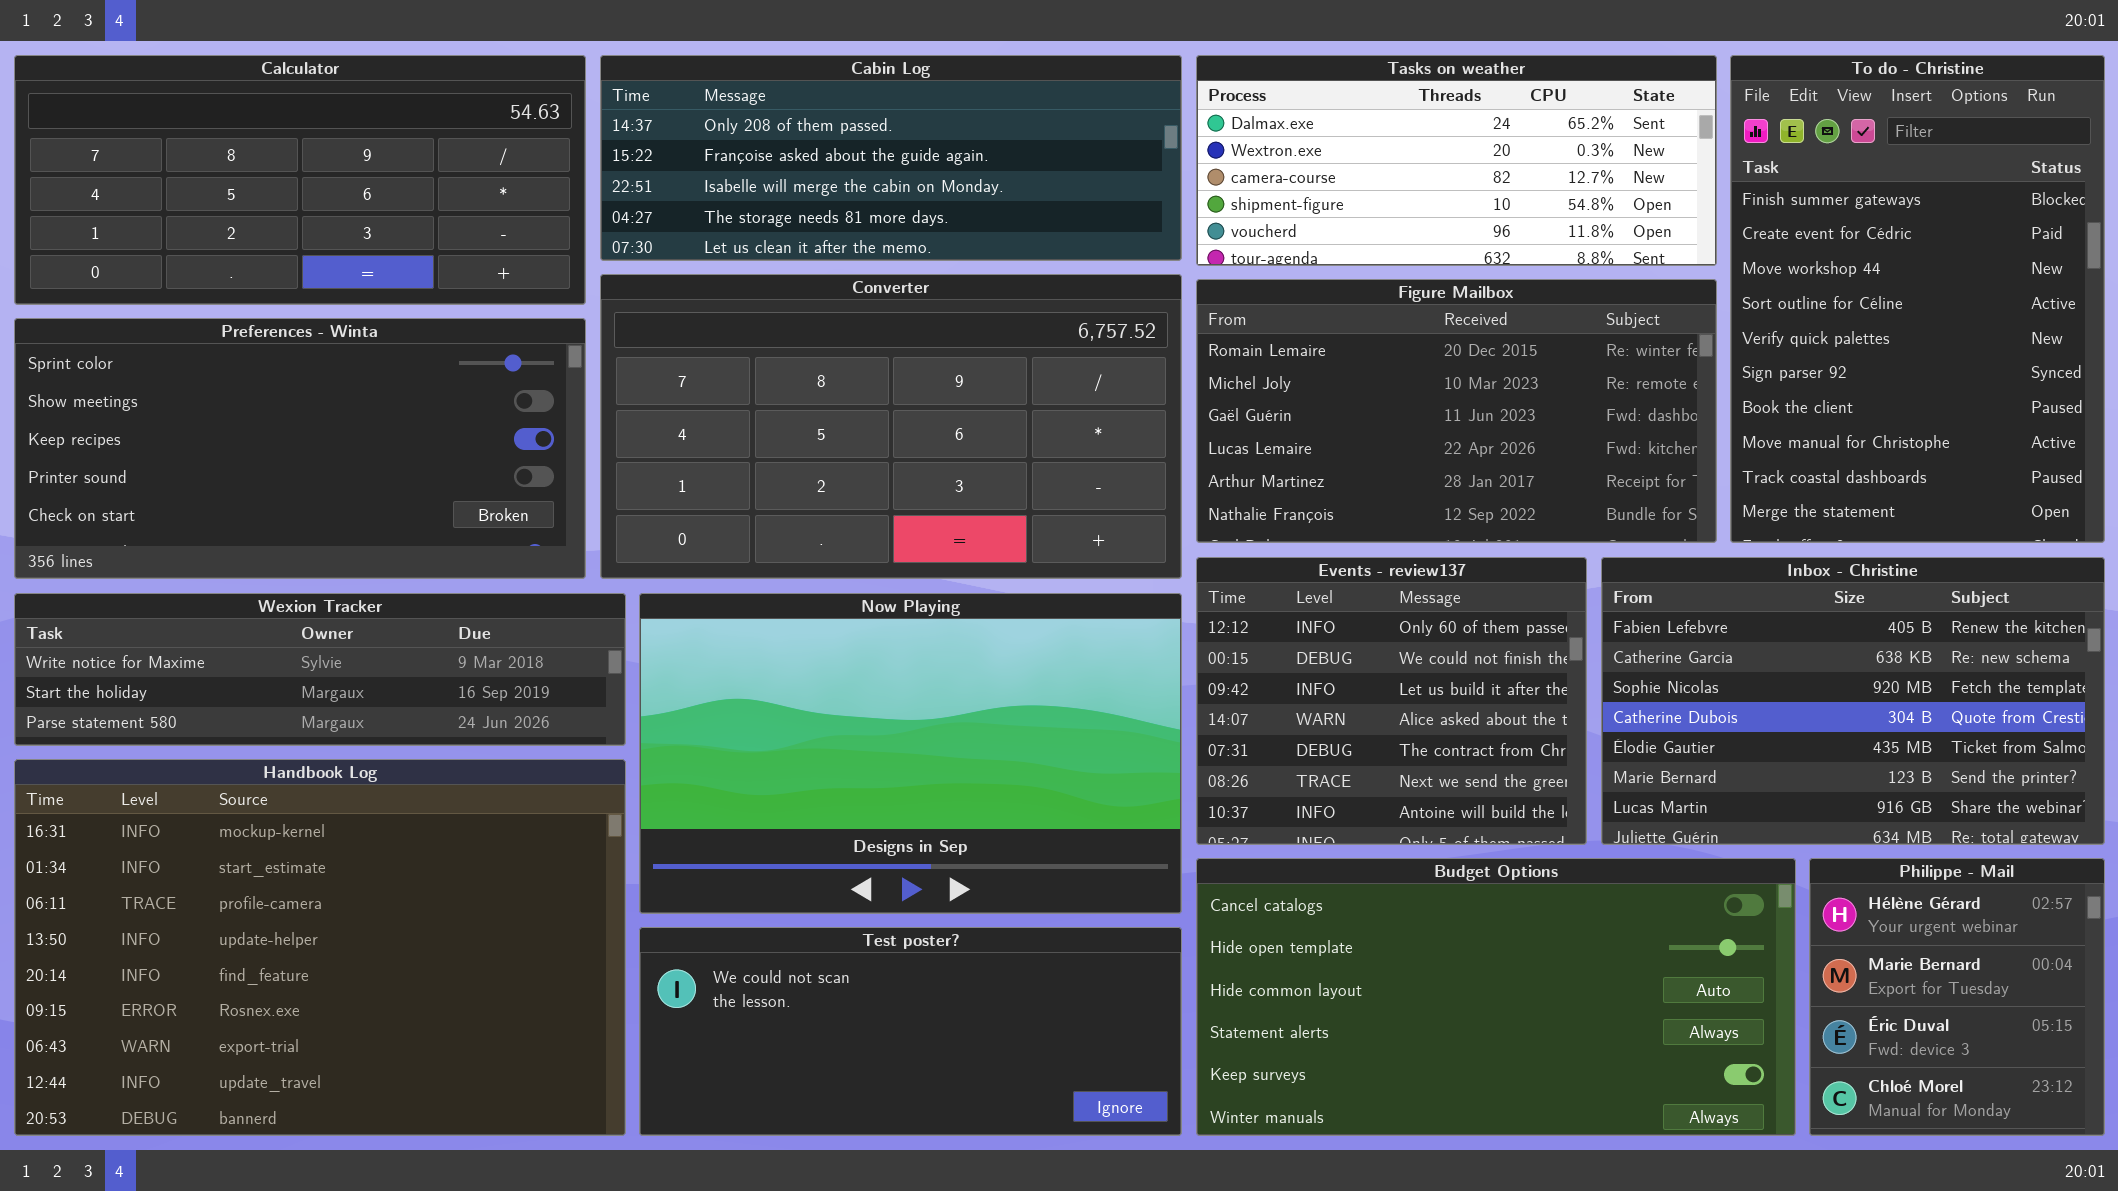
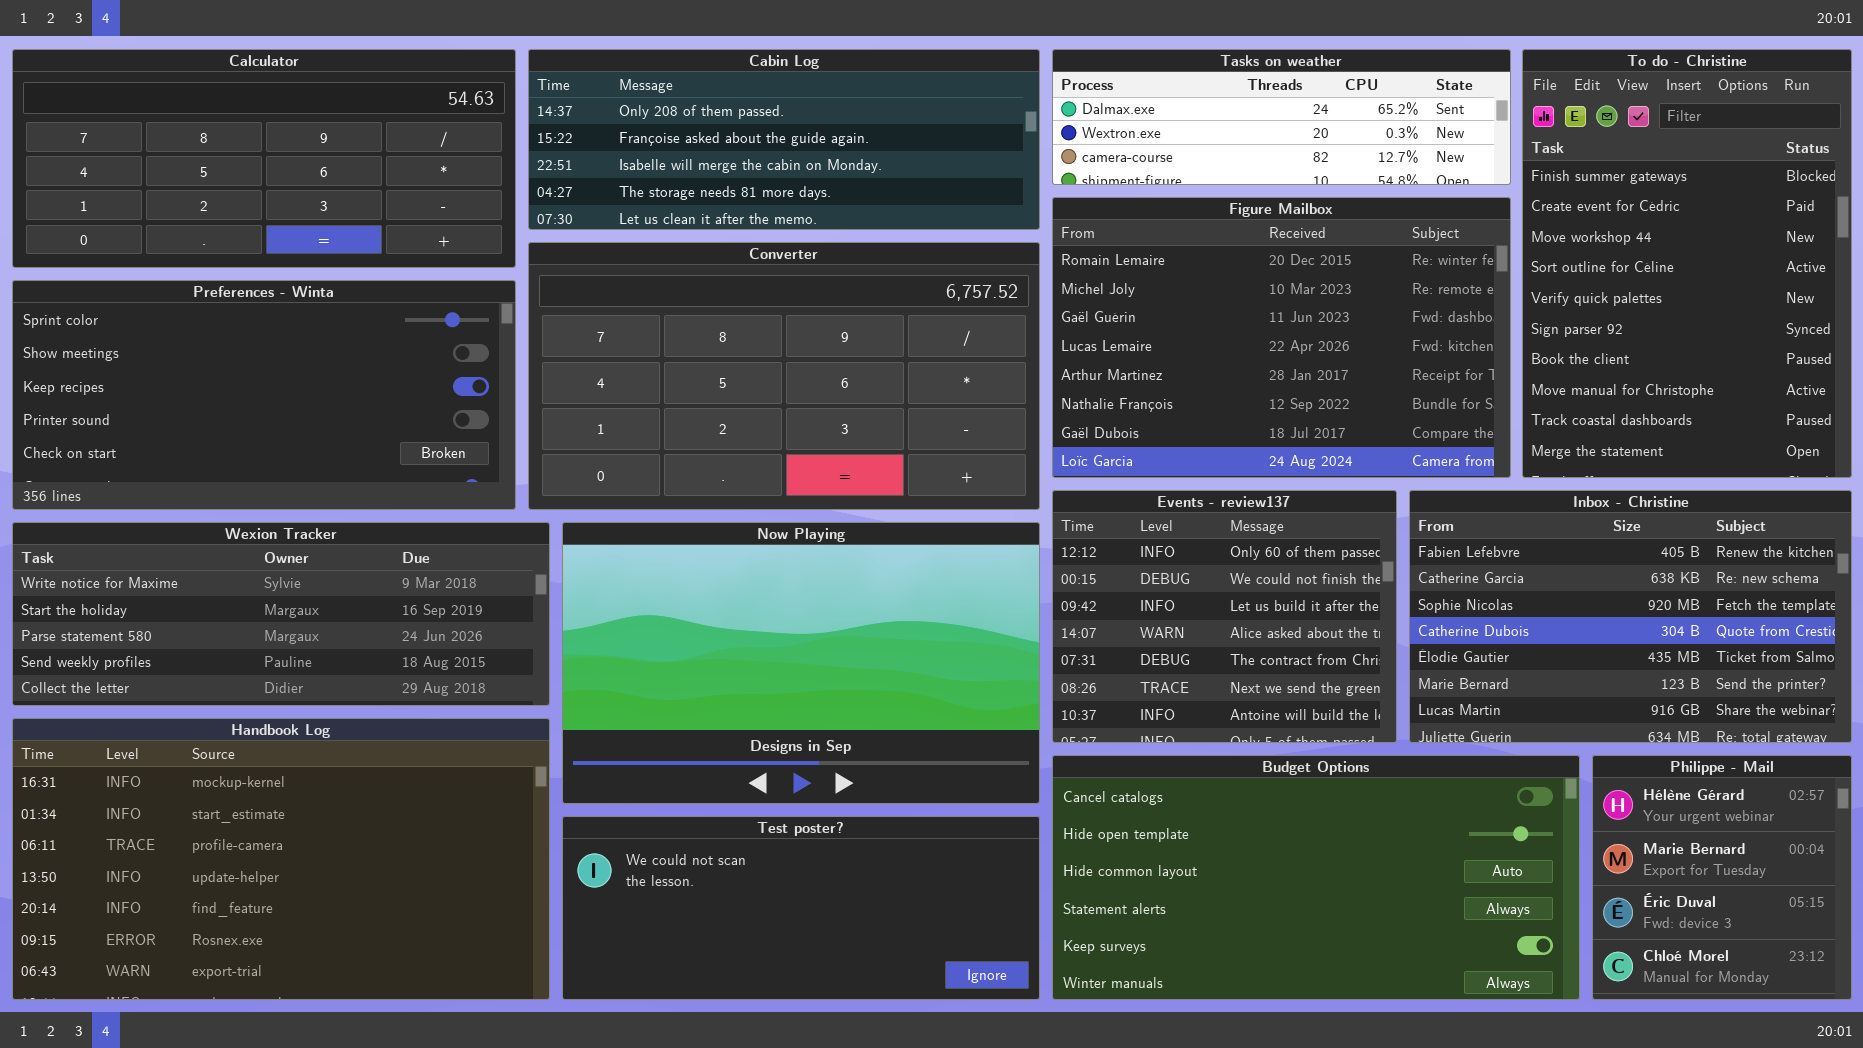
Tasks on weather: [1196,55,1717,266] -> [1052,49,1511,185], resized
Figure Mailbox: [1196,279,1717,543] -> [1052,197,1511,478], resized
Wexion Tracker: [14,593,626,746] -> [12,522,550,706], resized
Handbook Log: [14,759,626,1136] -> [12,718,550,1000], resized

